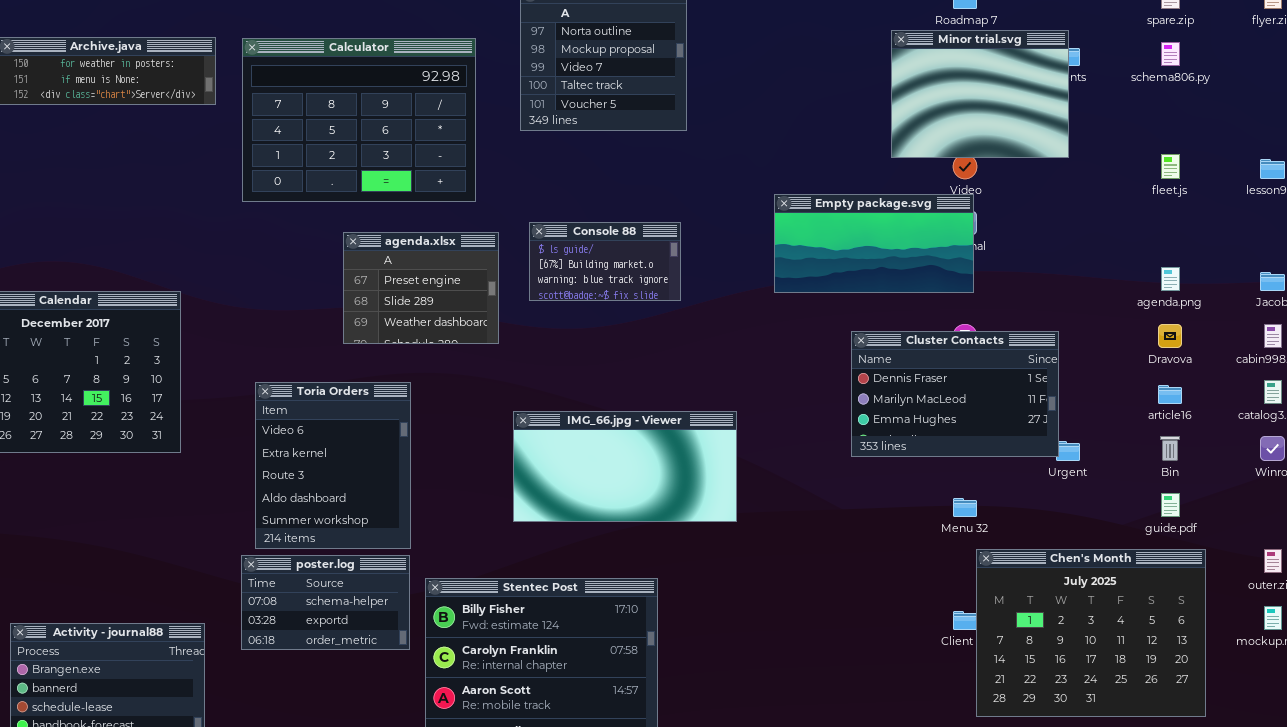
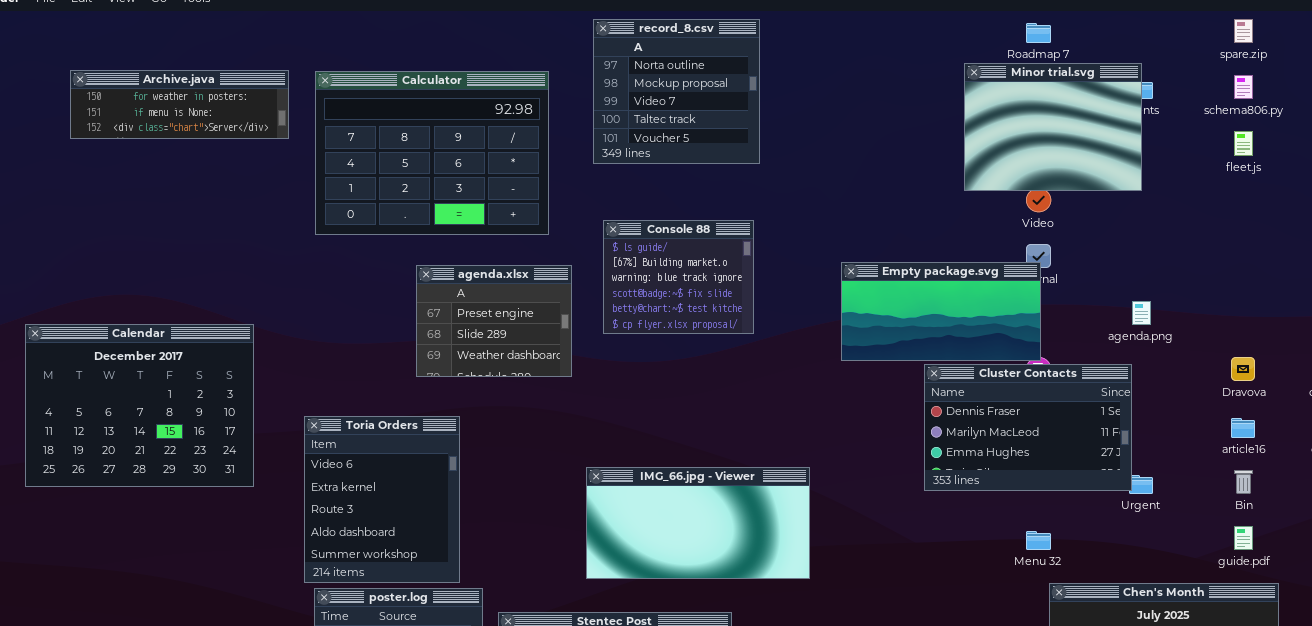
fleet.js: [1161,154,1180,179] -> [1234,131,1253,156], moved
Empty package.svg: [774,194,974,293] -> [841,262,1041,361], moved
Console 88: [529,222,681,301] -> [603,220,754,334], resized
agenda.png: [1161,267,1180,291] -> [1132,301,1151,325], moved
Toria Orders: [255,382,411,549] -> [304,416,460,583], moved
IMG_66.jpg - Viewer: [513,411,737,522] -> [586,467,810,579], moved

